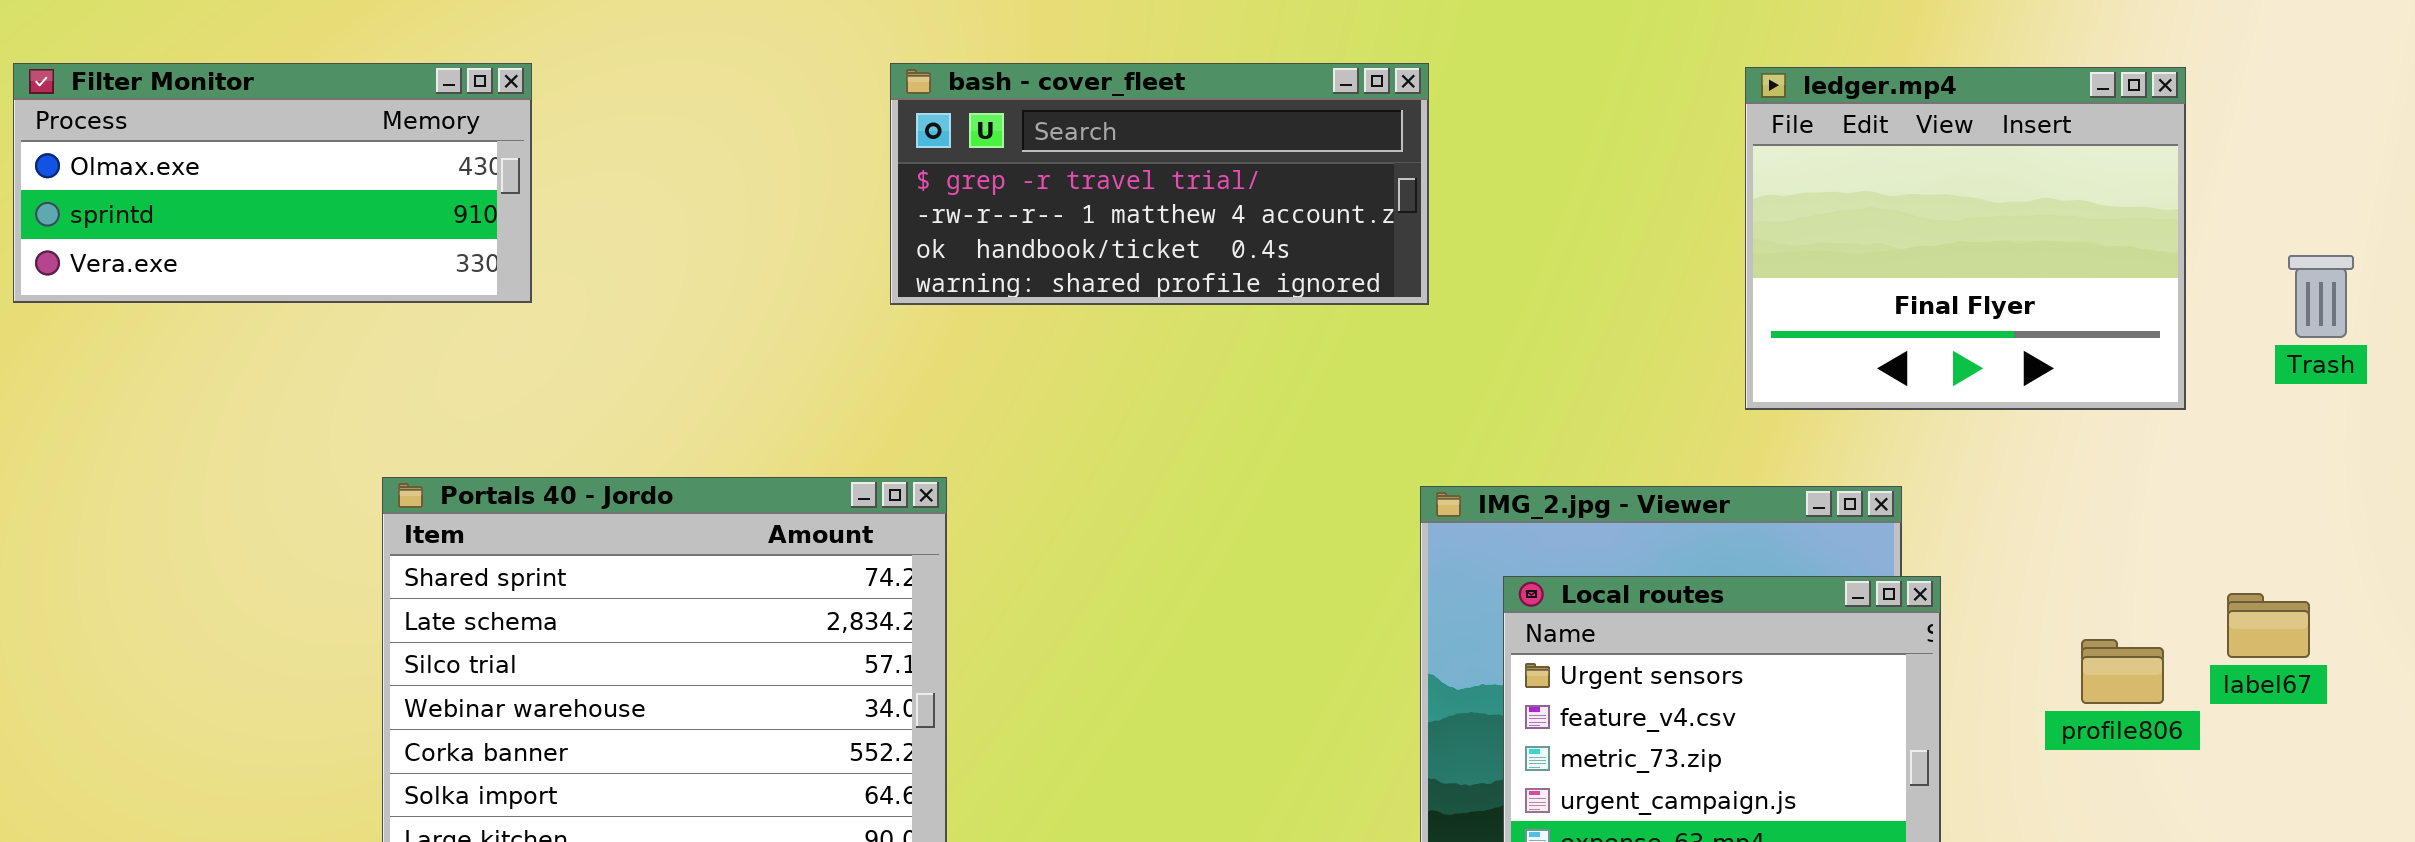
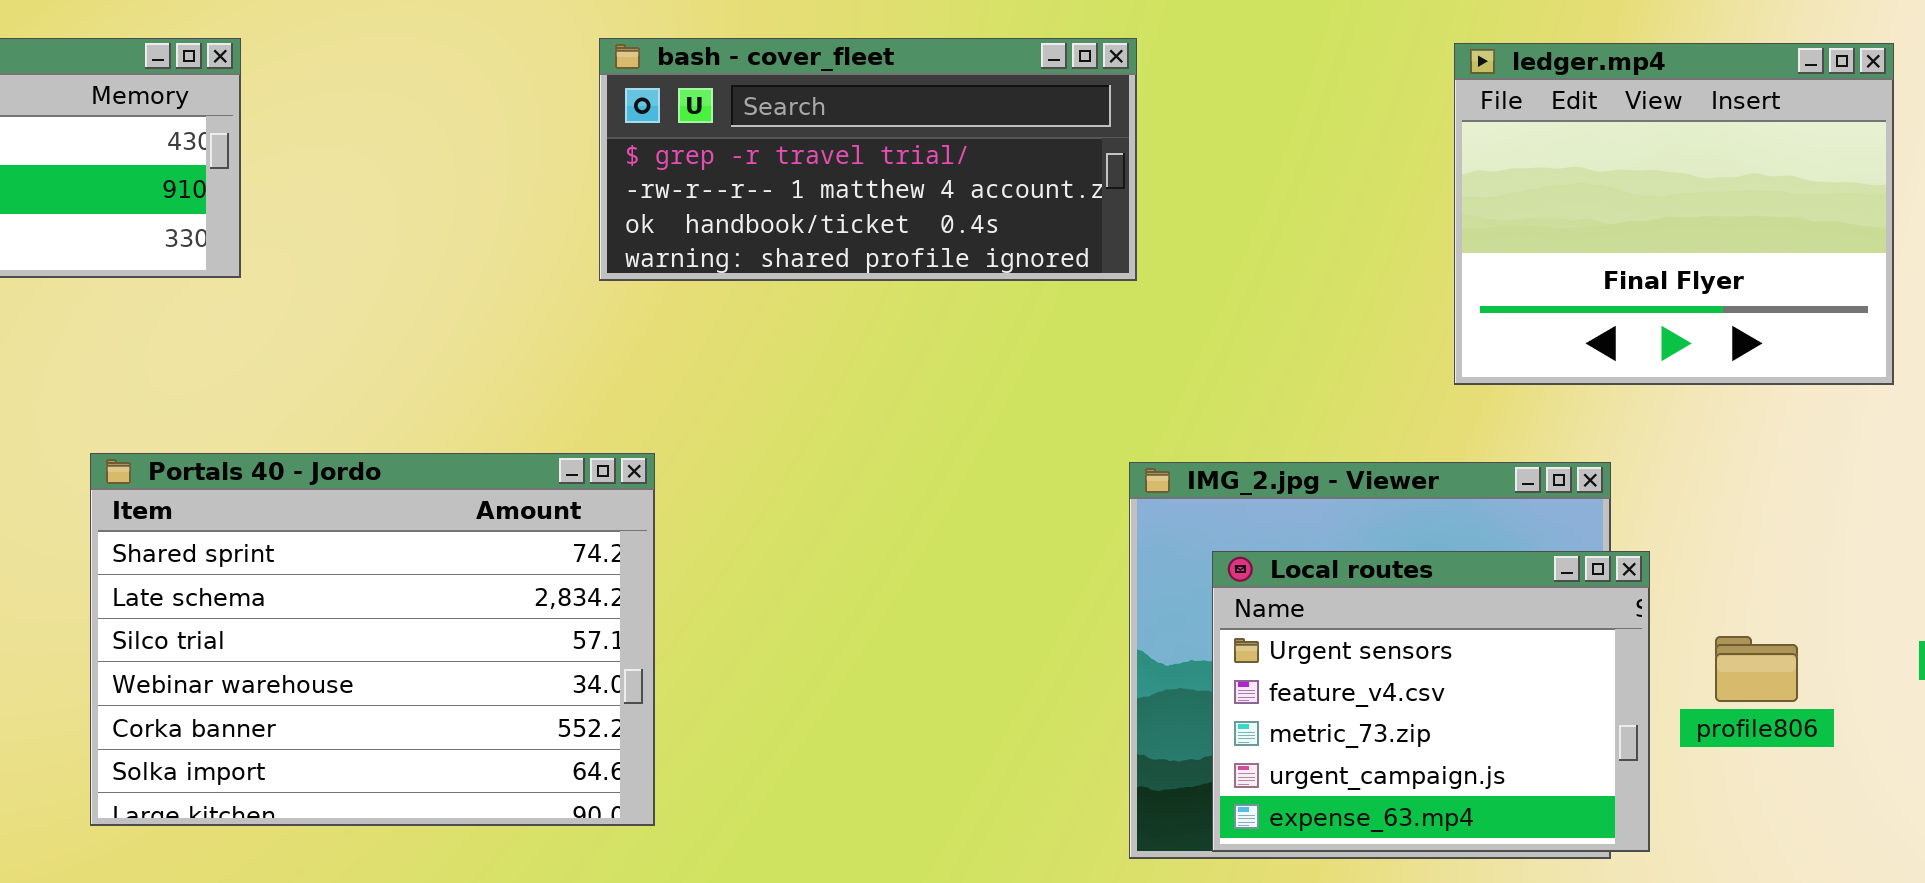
profile806: [2081,639,2164,704] -> [1715,636,1798,702], moved

